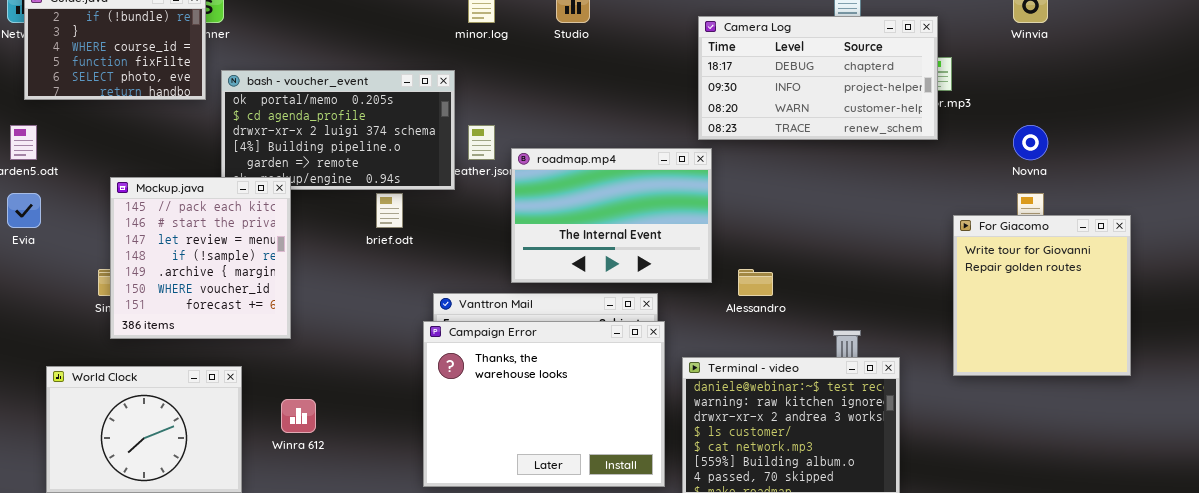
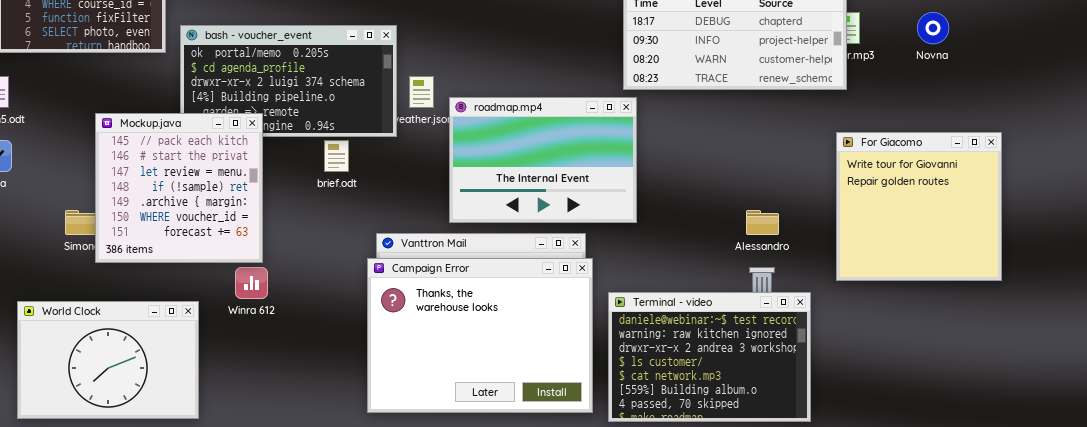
Novna: [1013,125,1048,160] -> [917,12,949,44], moved
Mockup.java: [110,177,291,339] -> [95,113,263,263], moved
For Giacomo: [953,215,1131,376] -> [836,132,1002,281], moved
Alessandro: [738,269,773,296] -> [746,210,779,235], moved
Winra 612: [281,399,316,433] -> [235,267,268,299], moved

